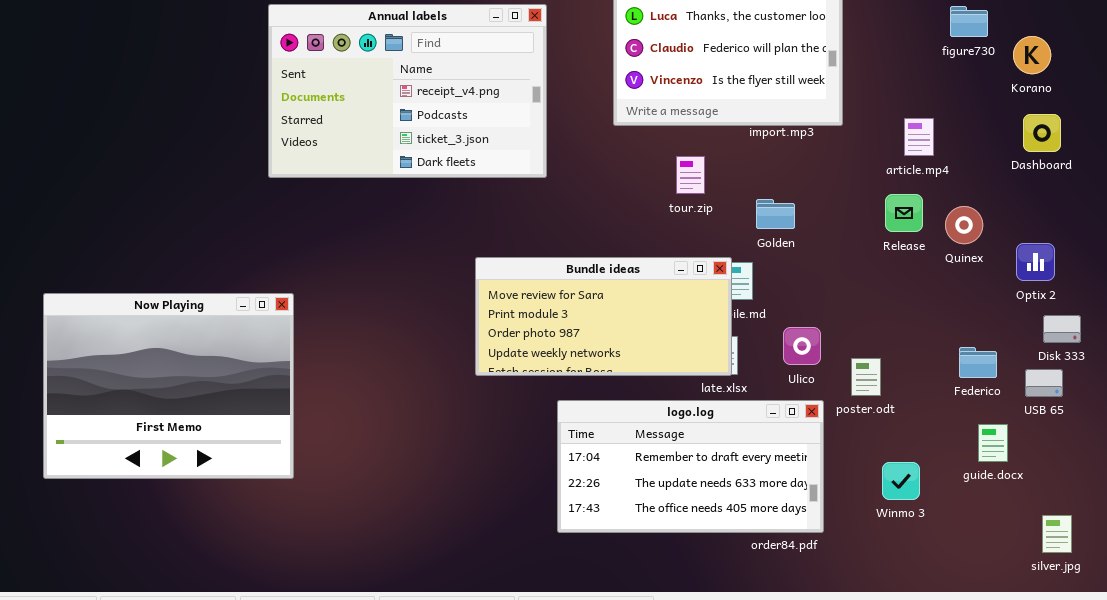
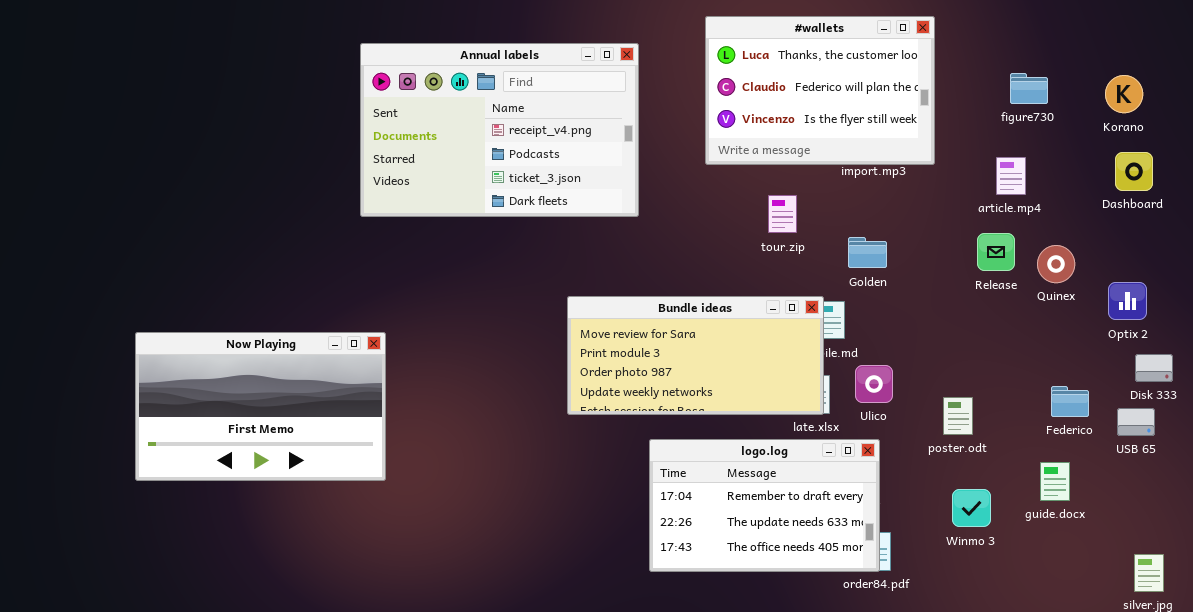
figure730: [950,6,988,37] -> [1010,73,1048,104], moved
Now Playing: [43,293,294,479] -> [135,332,386,481], resized
Ulico: [783,327,821,365] -> [855,365,893,403], moved
logo.log: [557,400,824,533] -> [649,439,880,572], resized
guide.docx: [978,424,1008,462] -> [1040,462,1070,501], moved
Winmo 3: [882,462,920,500] -> [952,489,991,527], moved

